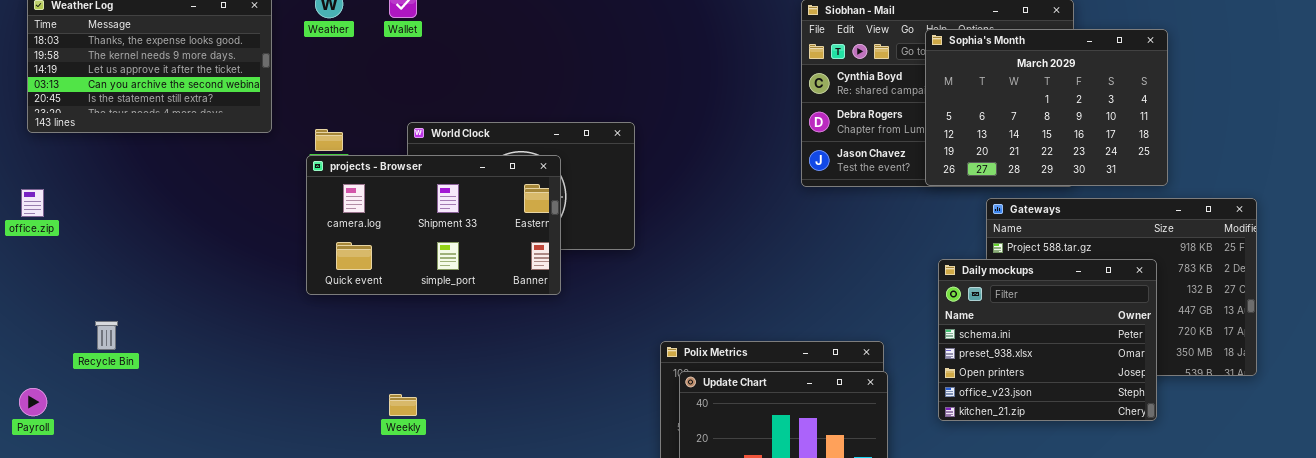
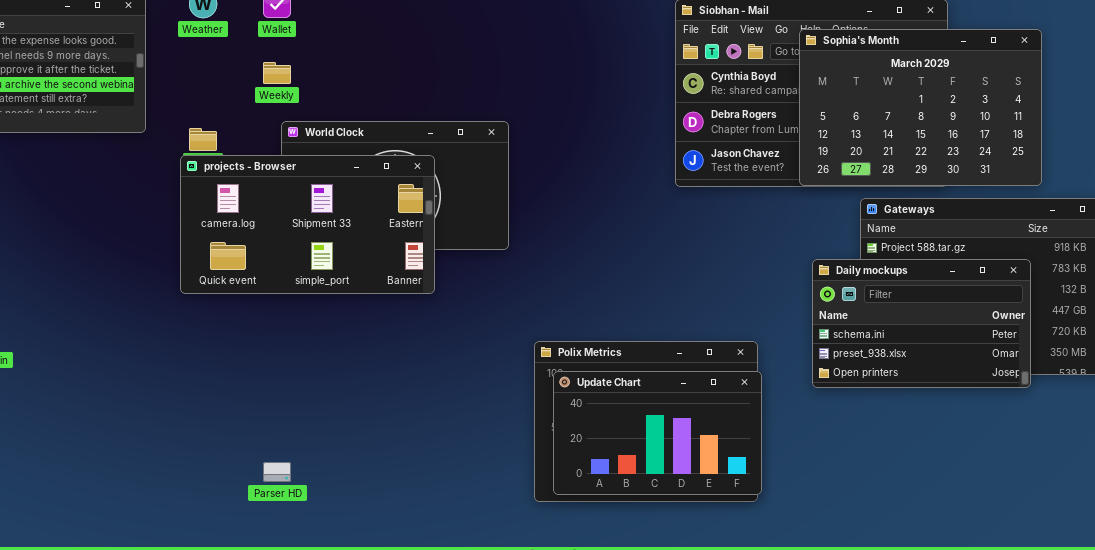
Daily mockups: [938,259,1157,421] -> [812,259,1031,388], resized
Weekly: [389,394,417,416] -> [263,62,291,84], moved

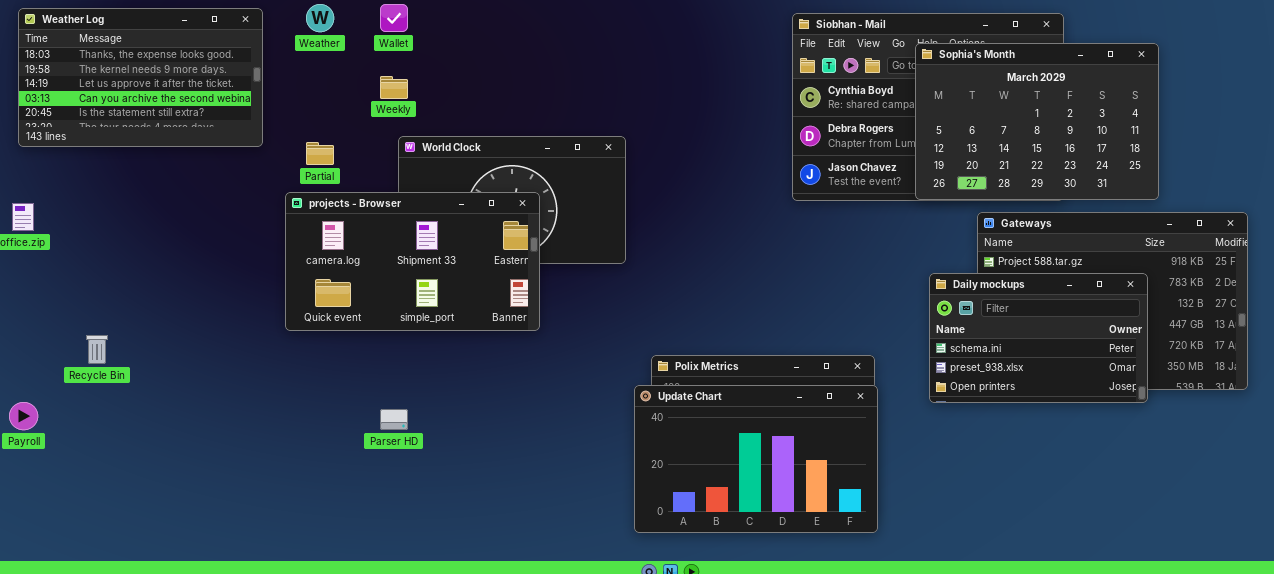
projects - Browser: [180,155,435,294] -> [285,192,540,331], moved
Update Chart: [553,371,762,495] -> [634,385,878,533], resized
Parser HD: [263,462,291,482] -> [380,409,408,430], moved

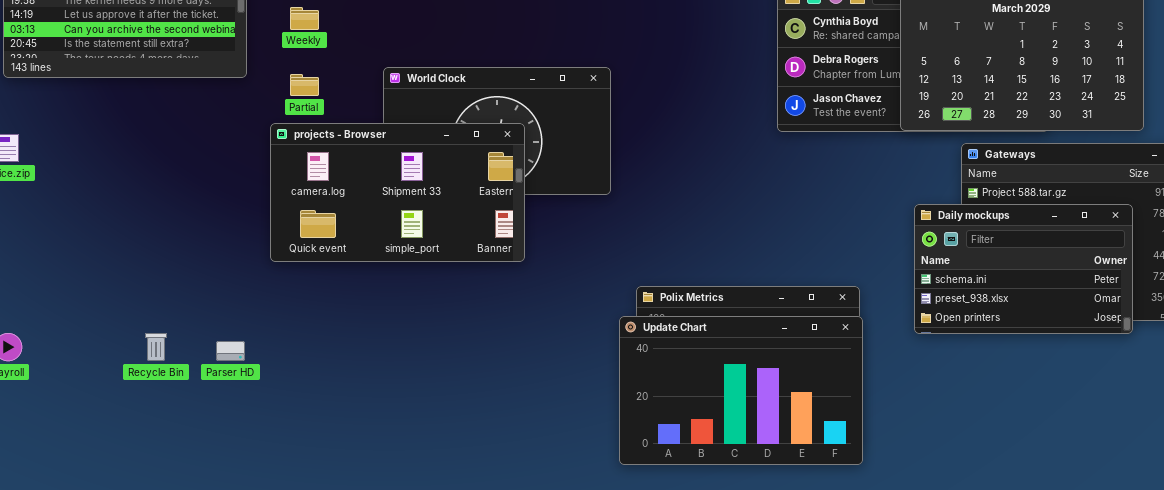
Weekly: [380,76,408,99] -> [290,7,319,30], moved
Recycle Bin: [86,335,108,364] -> [145,333,167,361], moved
Parser HD: [380,409,408,430] -> [216,341,245,361], moved

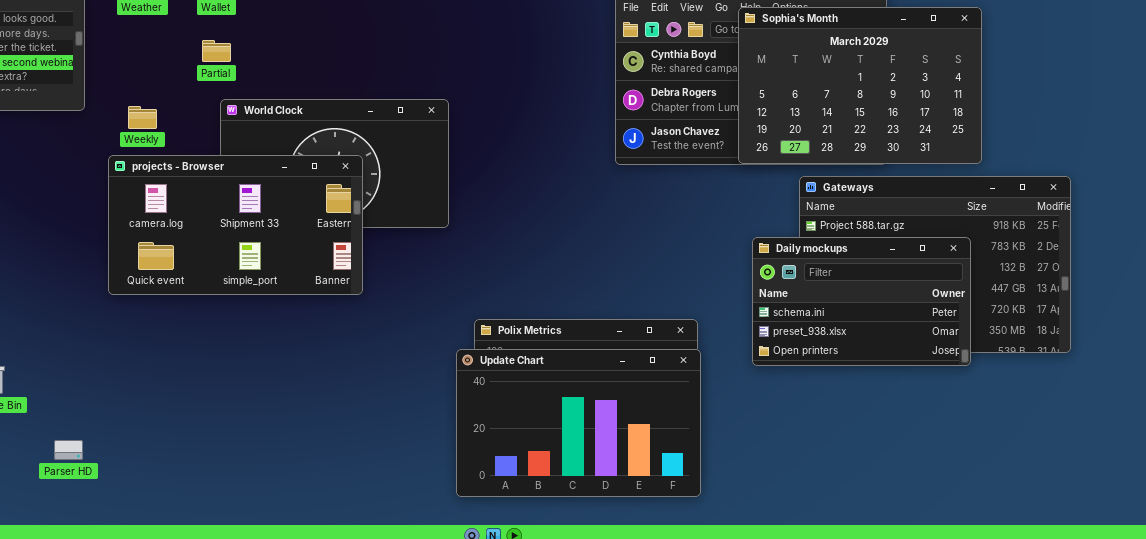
Weekly: [290,7,319,30] -> [128,106,157,129], moved
Partial: [290,74,319,96] -> [202,40,231,62], moved
Parser HD: [216,341,245,361] -> [54,440,83,460], moved

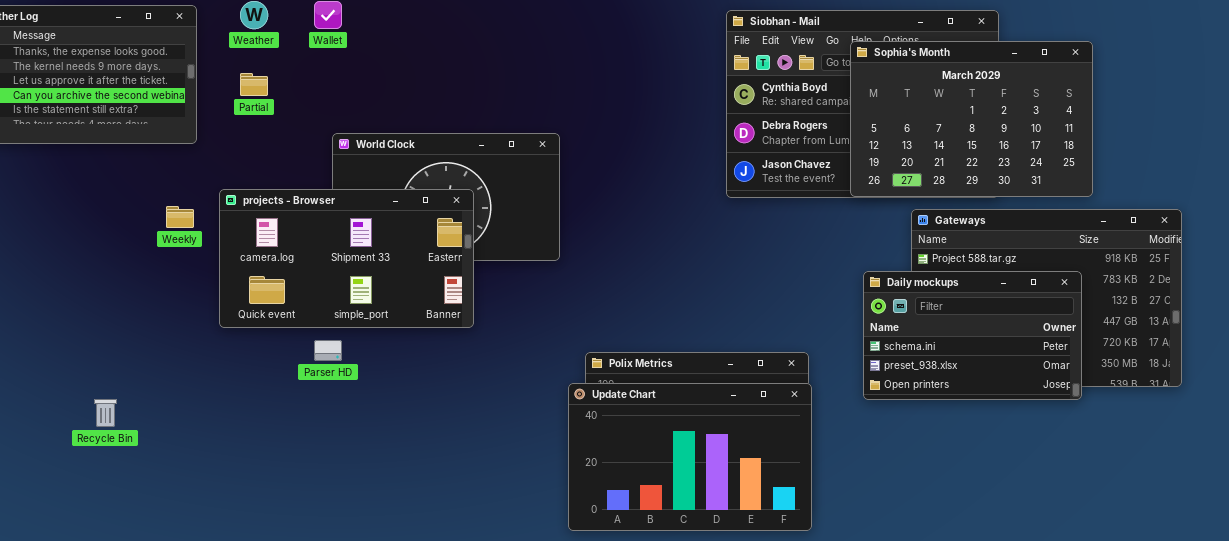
Partial: [202,40,231,62] -> [240,73,268,96], moved
Weekly: [128,106,157,129] -> [166,206,194,228], moved
Parser HD: [54,440,83,460] -> [314,340,342,361], moved

